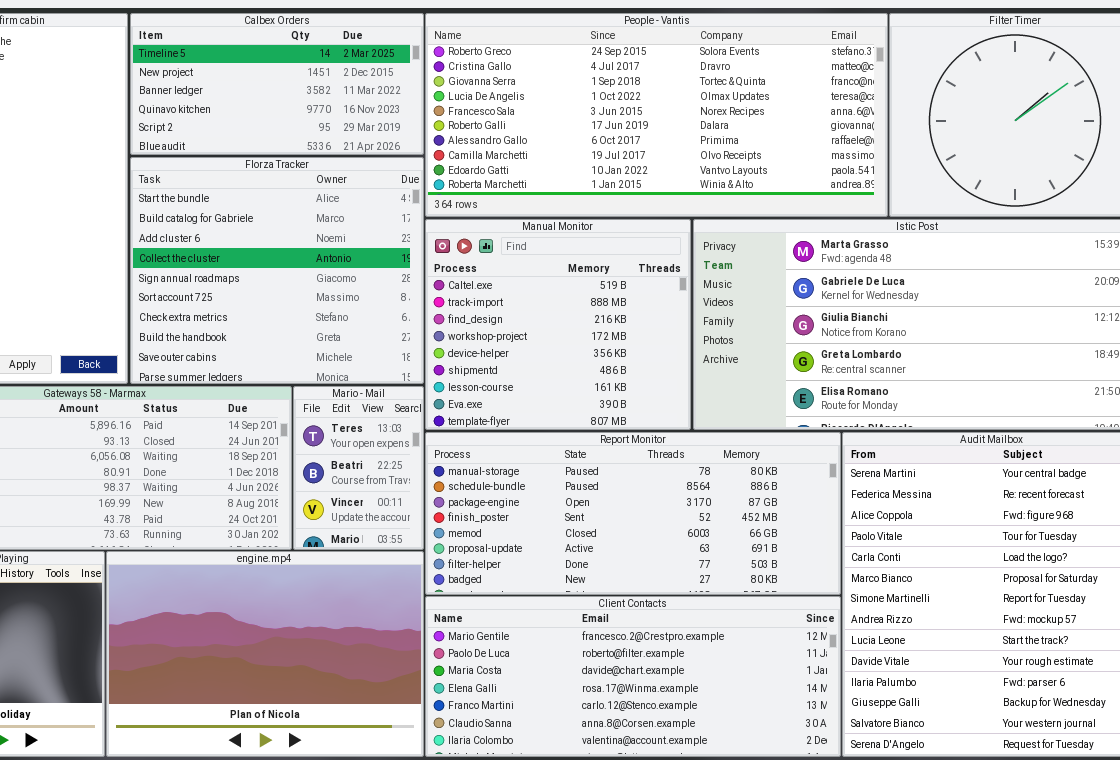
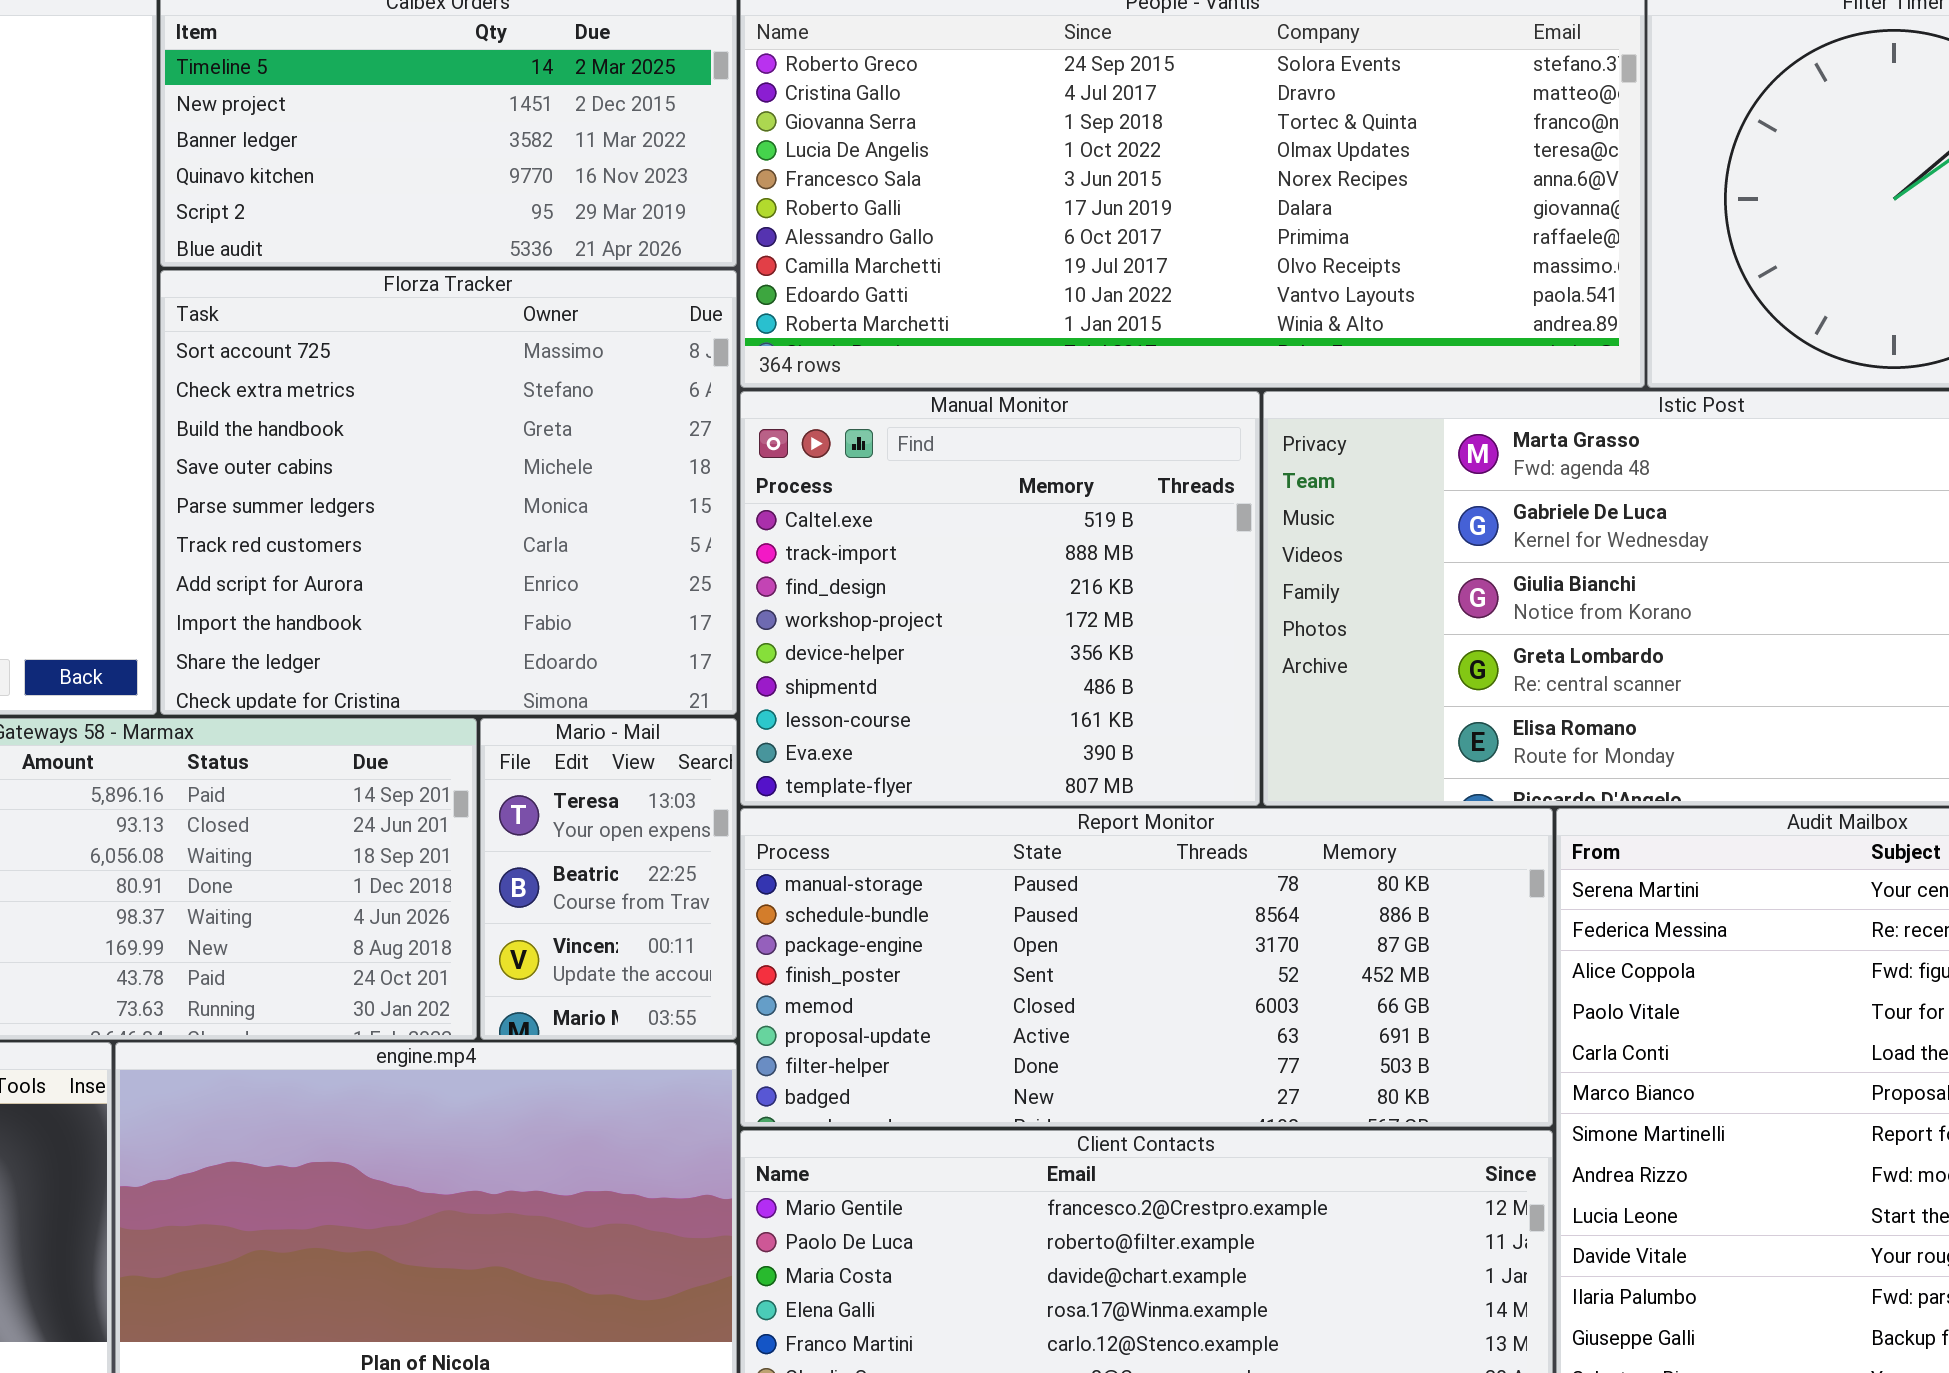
Florza Tracker: [130,157,424,384] -> [160,270,737,715], scrolled down 5 rows

